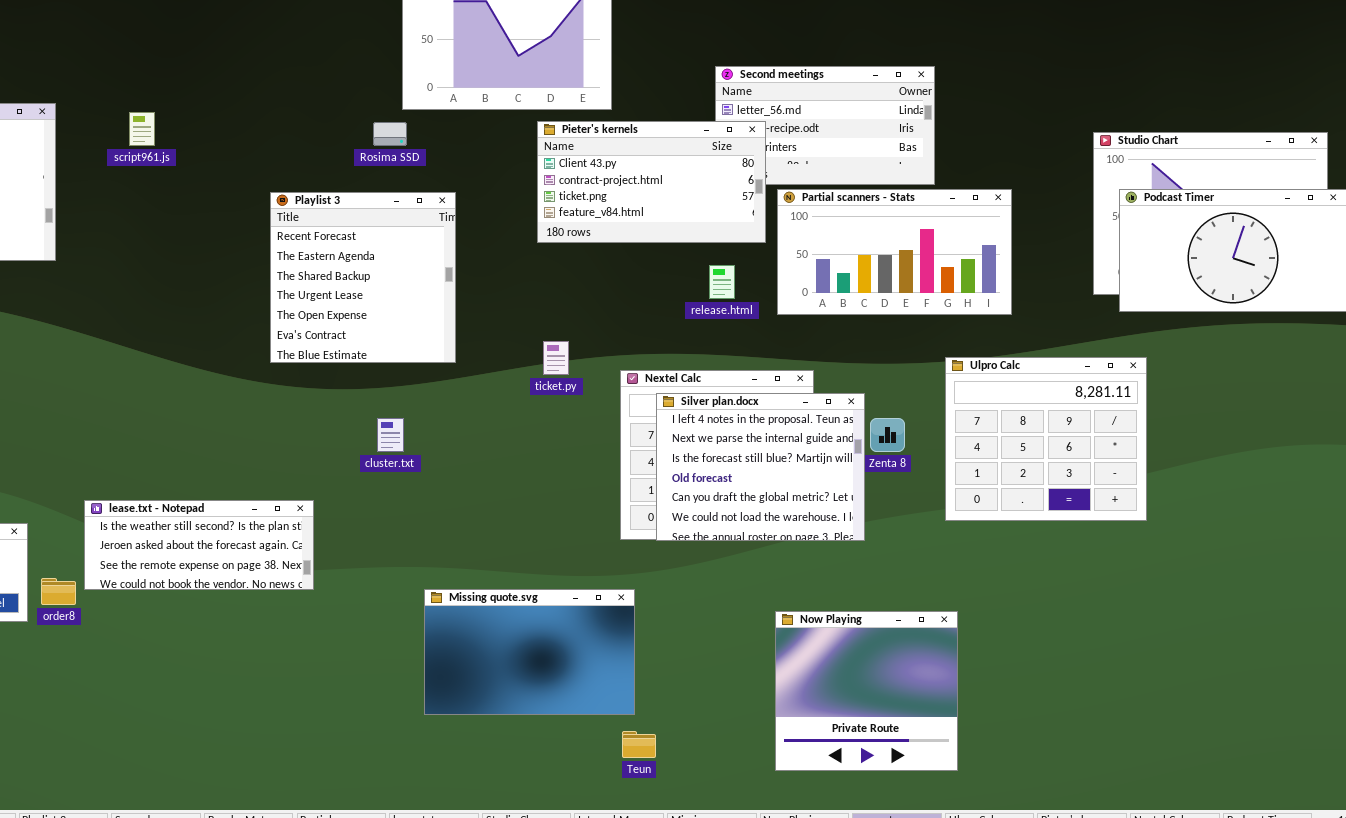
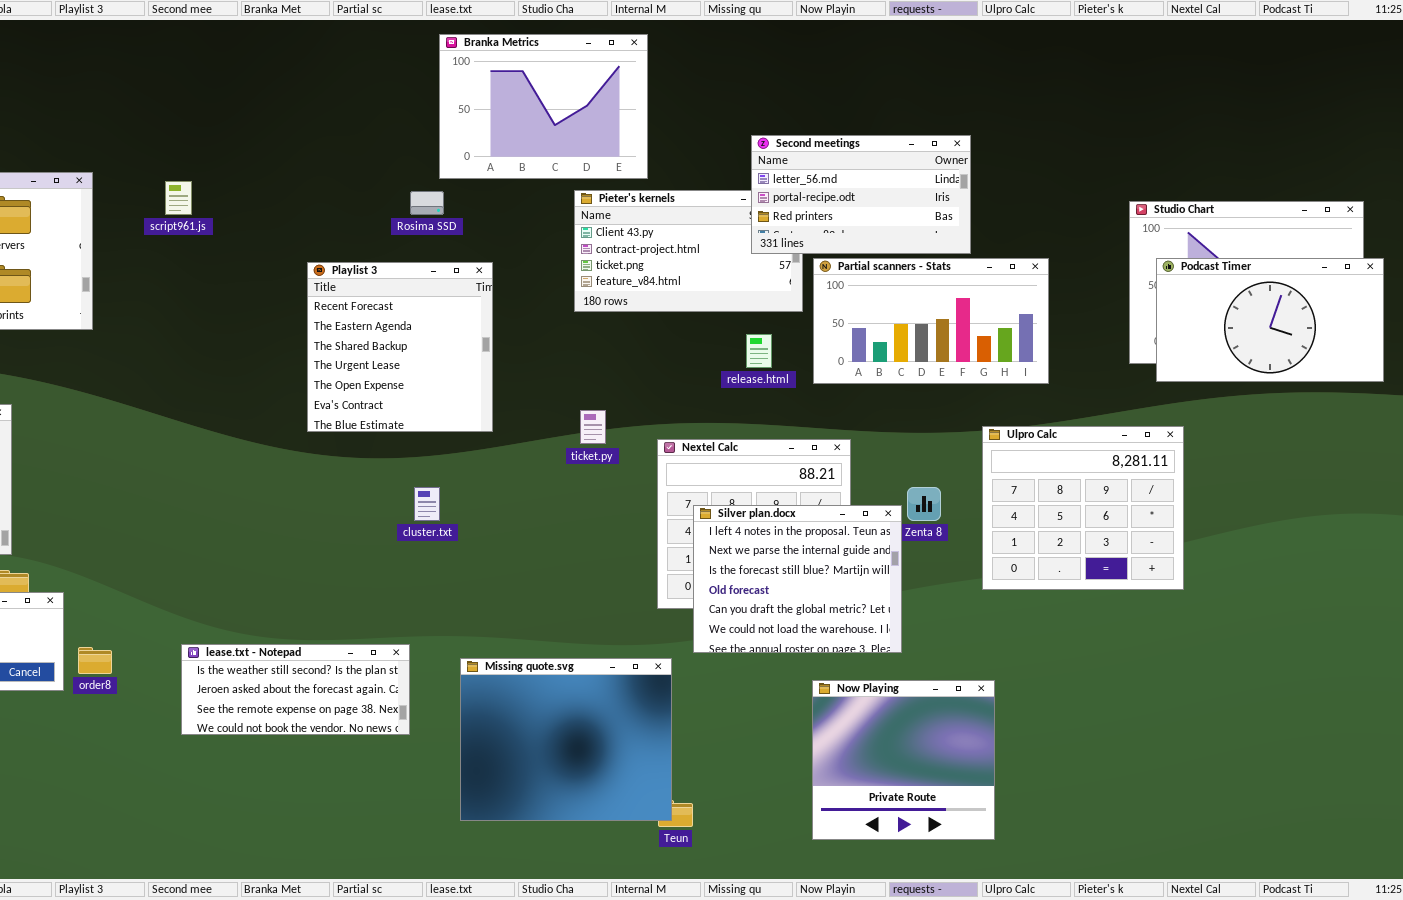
Second meetings: [715,66,935,185] -> [751,135,971,254], raised
Silver plan.docx: [656,393,865,541] -> [693,505,902,653], moved
lease.txt - Notepad: [84,500,314,590] -> [181,644,410,735], moved
Missing quote.svg: [424,589,635,715] -> [460,658,672,821], resized

